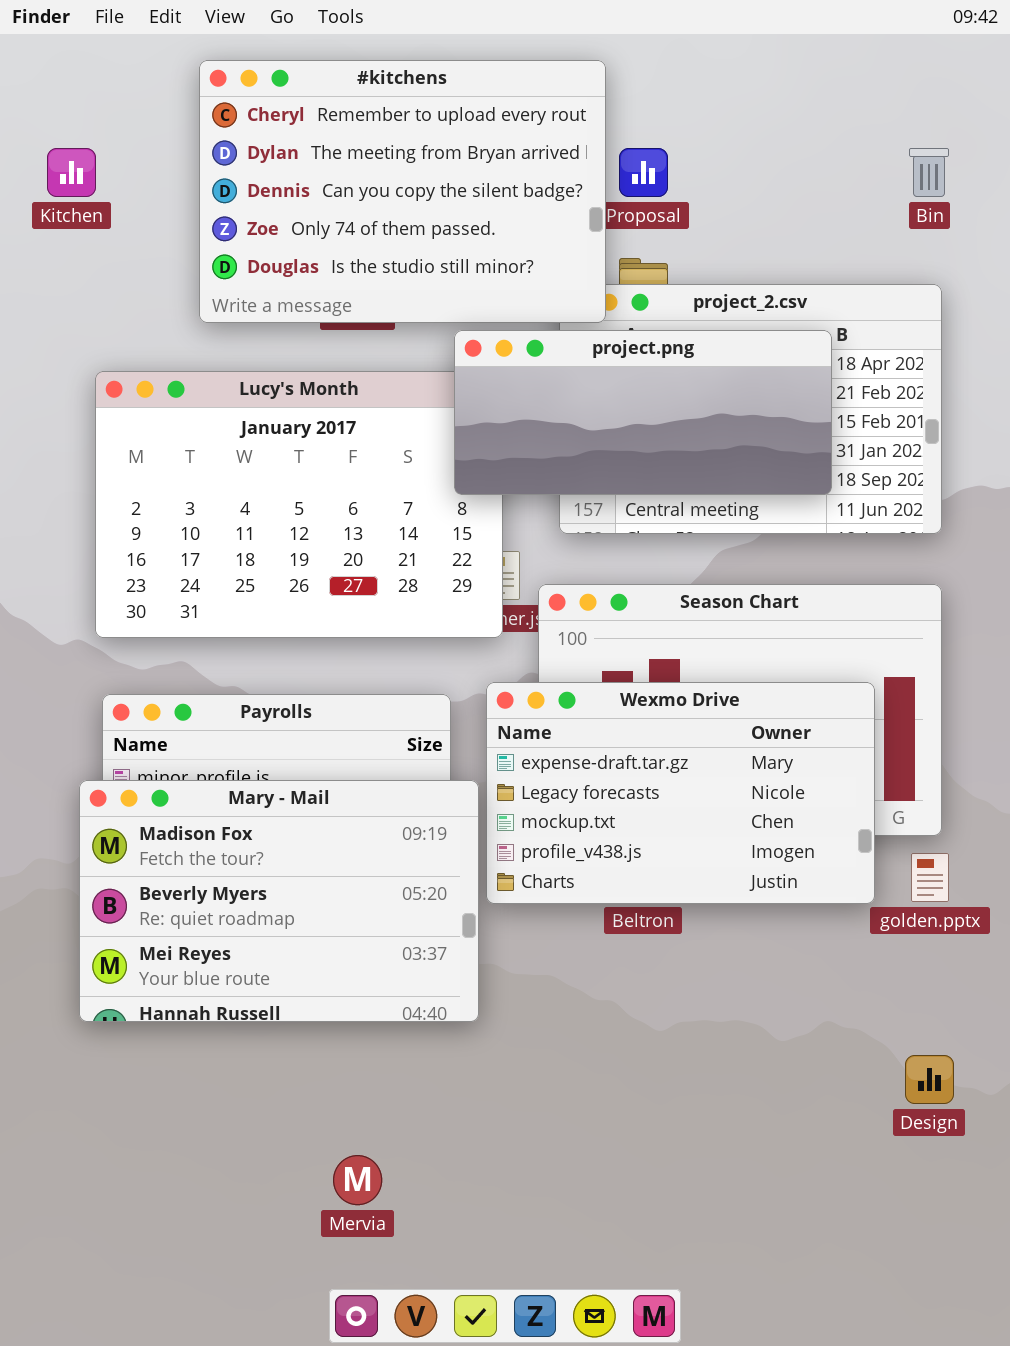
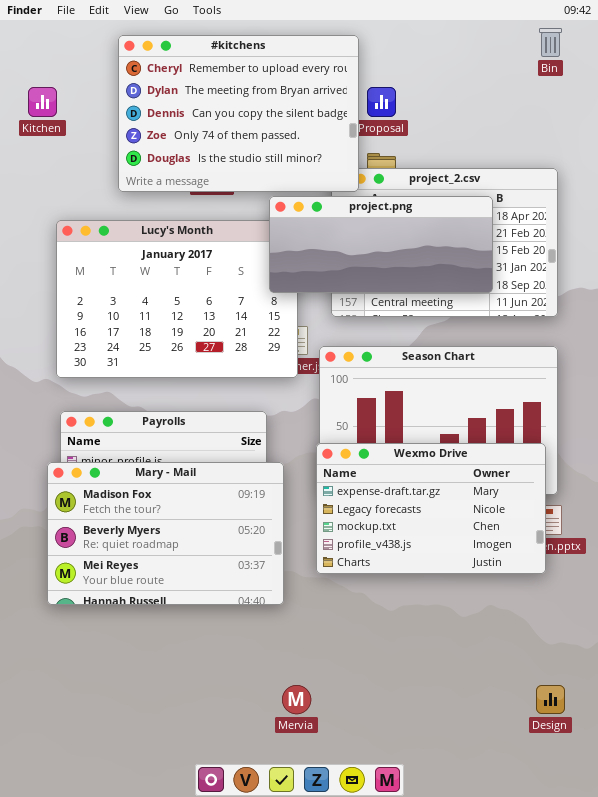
Bin: [909,148,949,197] -> [539,28,562,57], moved
Wexmo Drive: [486,682,875,904] -> [316,443,546,574], moved
Design: [905,1055,954,1104] -> [536,685,565,714], moved
Mervia: [333,1155,382,1205] -> [282,685,311,714], moved

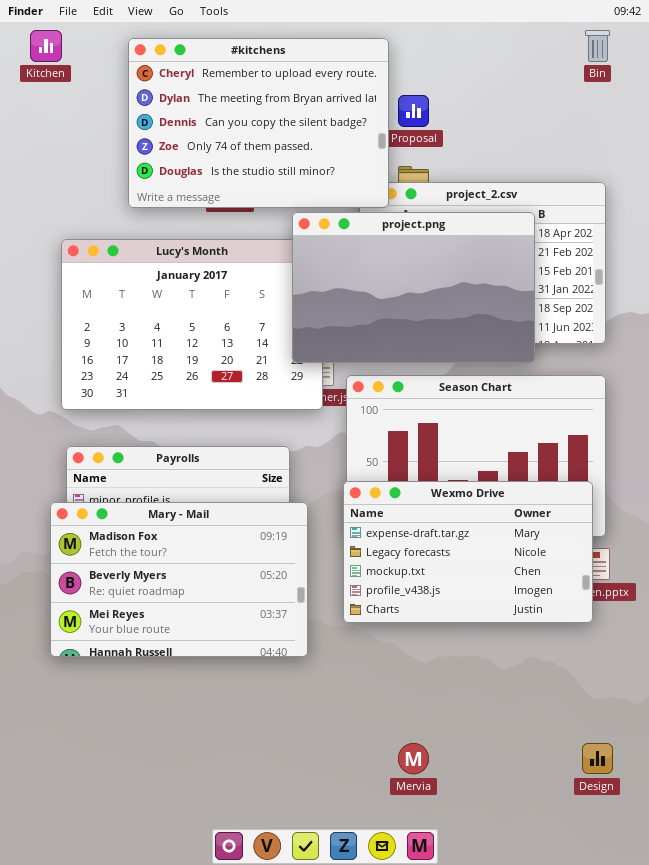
Kitchen: [28,87,57,117] -> [30,30,62,62], moved
project.png: [269,196,493,293] -> [292,212,535,363], resized
Mervia: [282,685,311,714] -> [398,743,429,774], moved

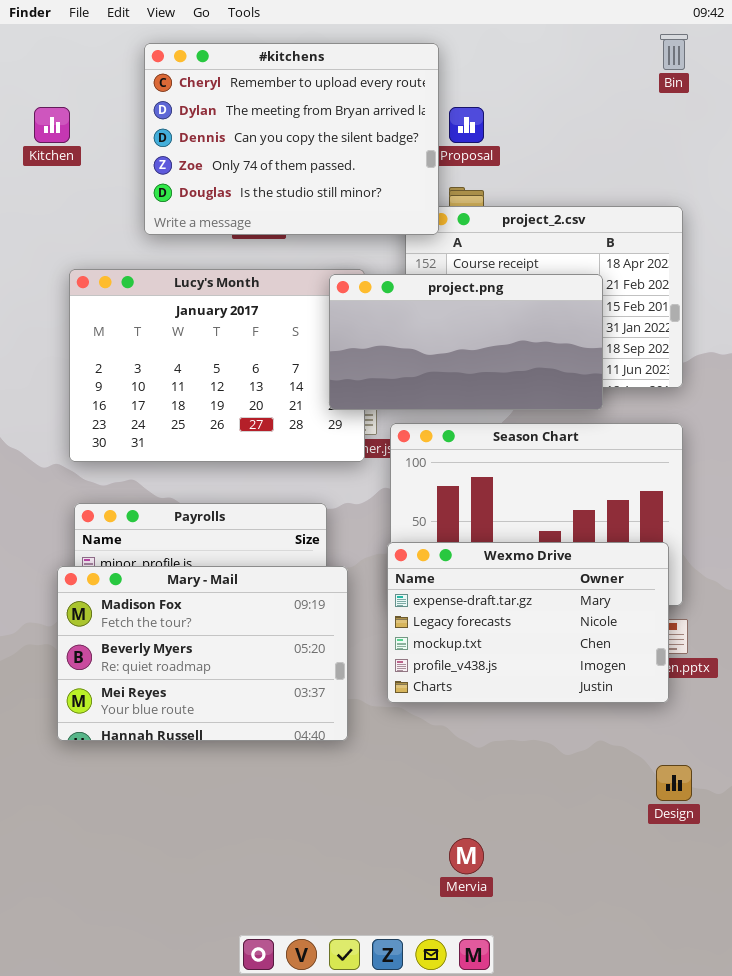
Kitchen: [30,30,62,62] -> [34,107,70,143], moved
project.png: [292,212,535,363] -> [329,274,603,410], resized
Design: [582,743,613,774] -> [656,765,692,801], moved

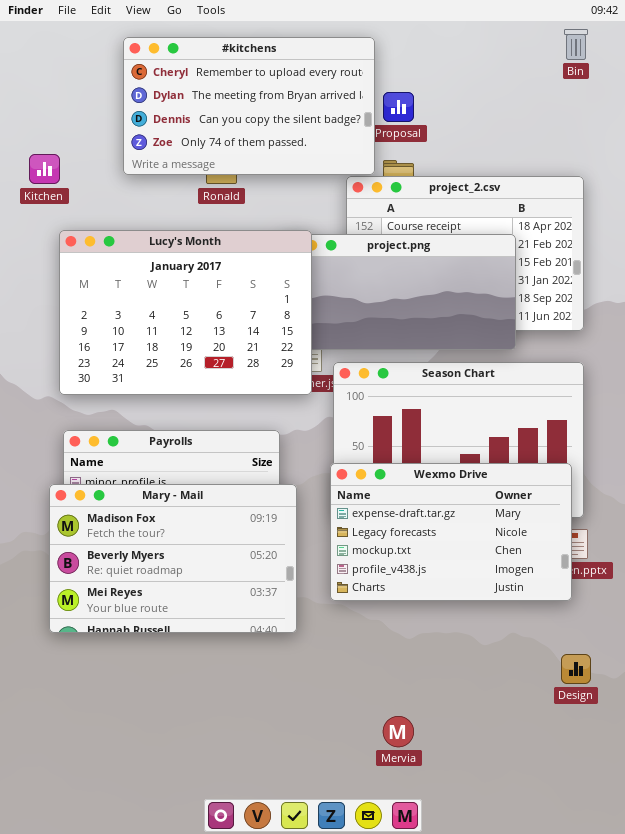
#kitchens: [144,43,439,235] -> [123,37,375,175], resized
Kitchen: [34,107,70,143] -> [29,154,60,184], moved
Lucy's Month: [69,269,365,462] -> [59,230,312,395], raised

